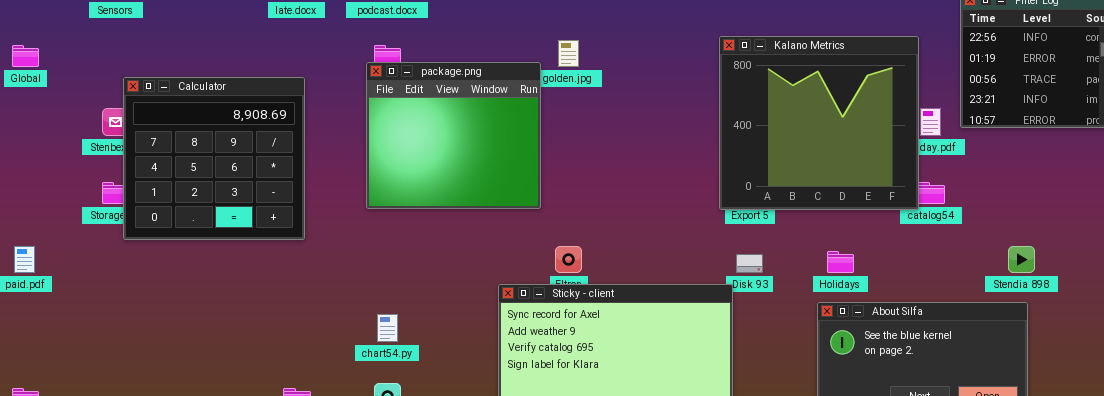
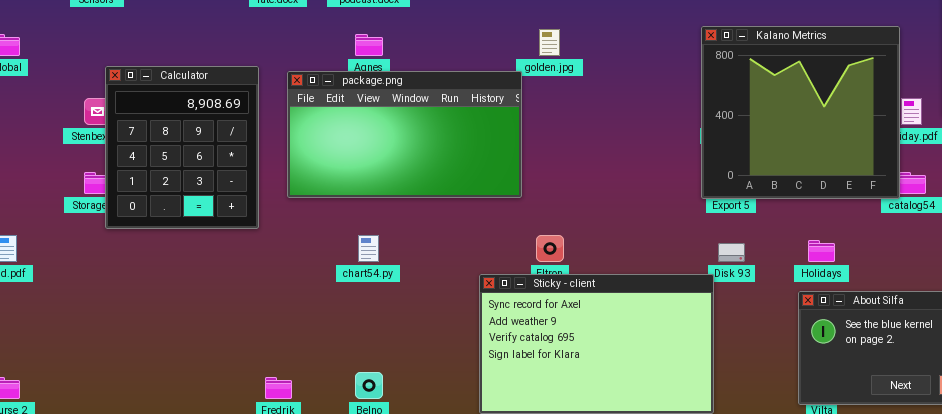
package.png: [366,62,541,209] -> [287,71,522,198], resized
Calculator: [123,77,305,240] -> [105,66,259,229], resized
chart54.py: [377,314,398,342] -> [358,235,379,262], moved

